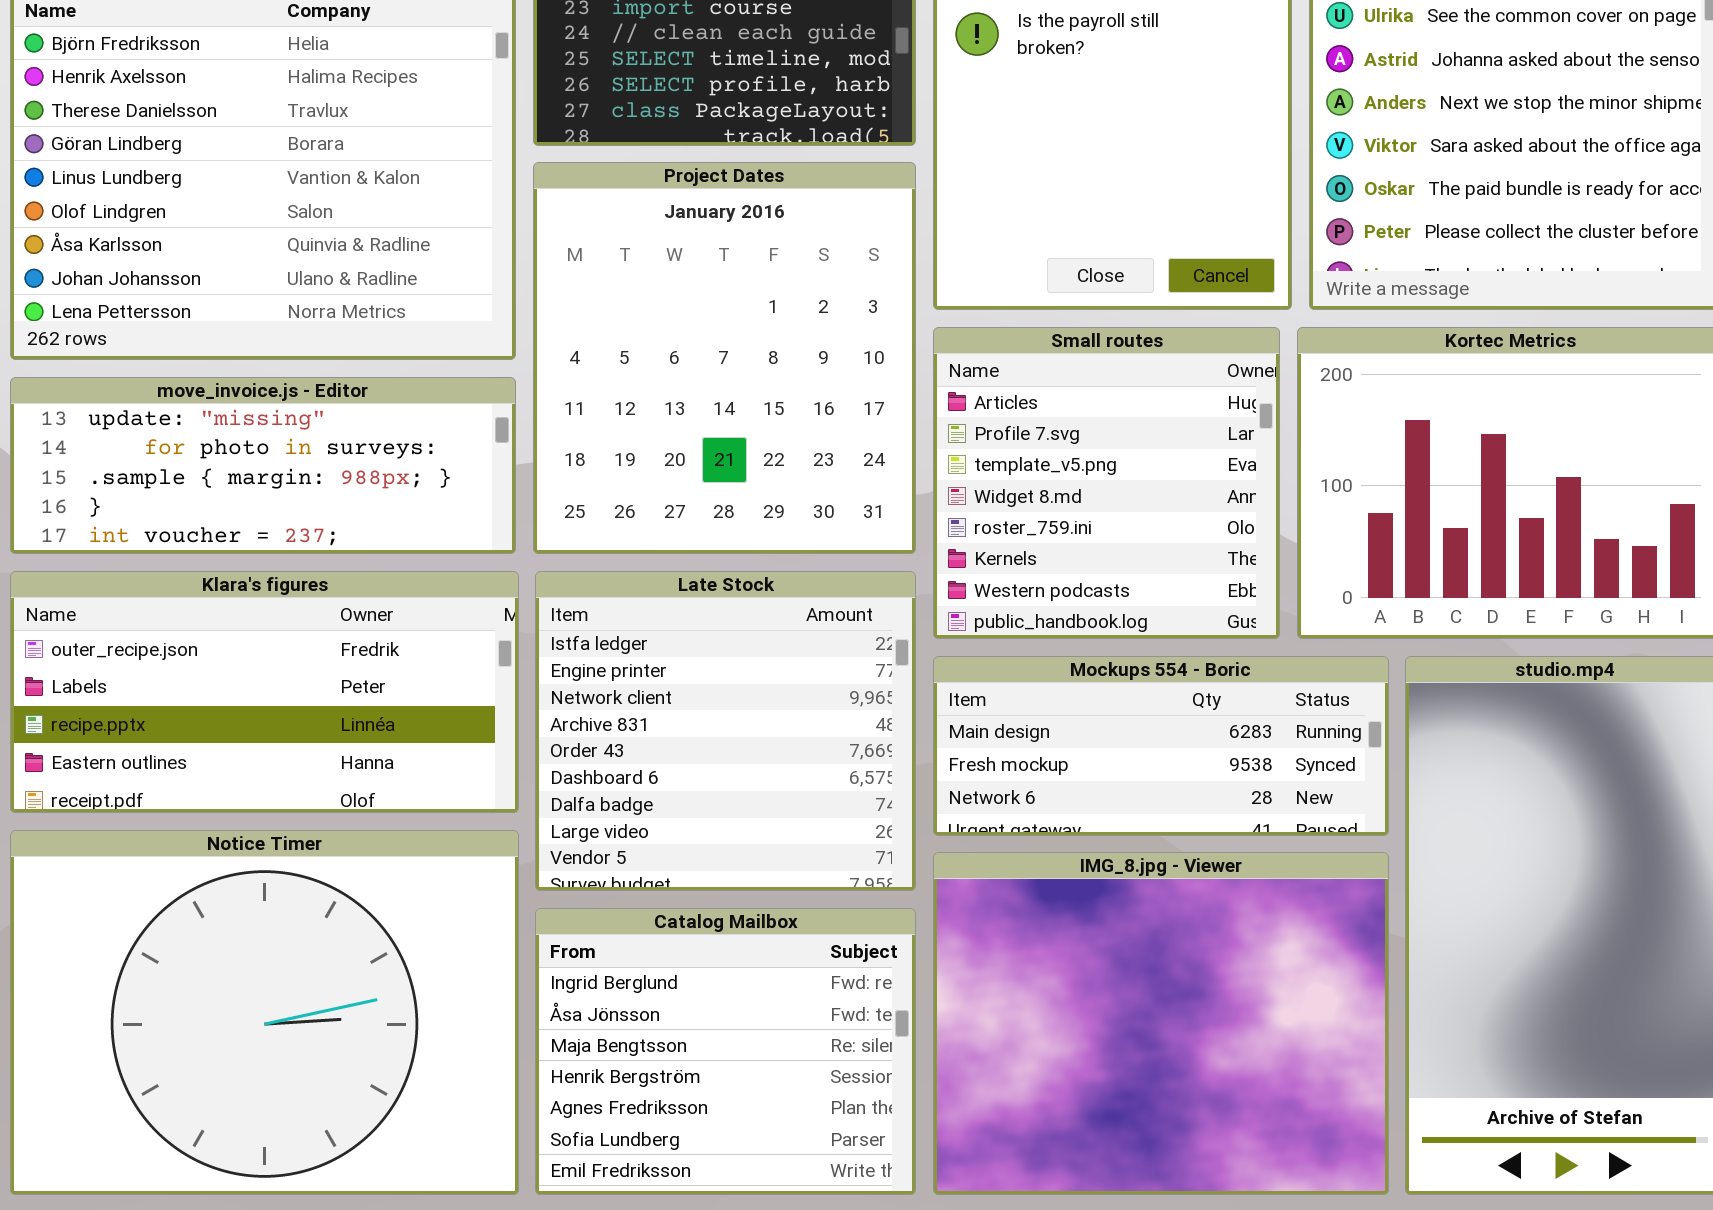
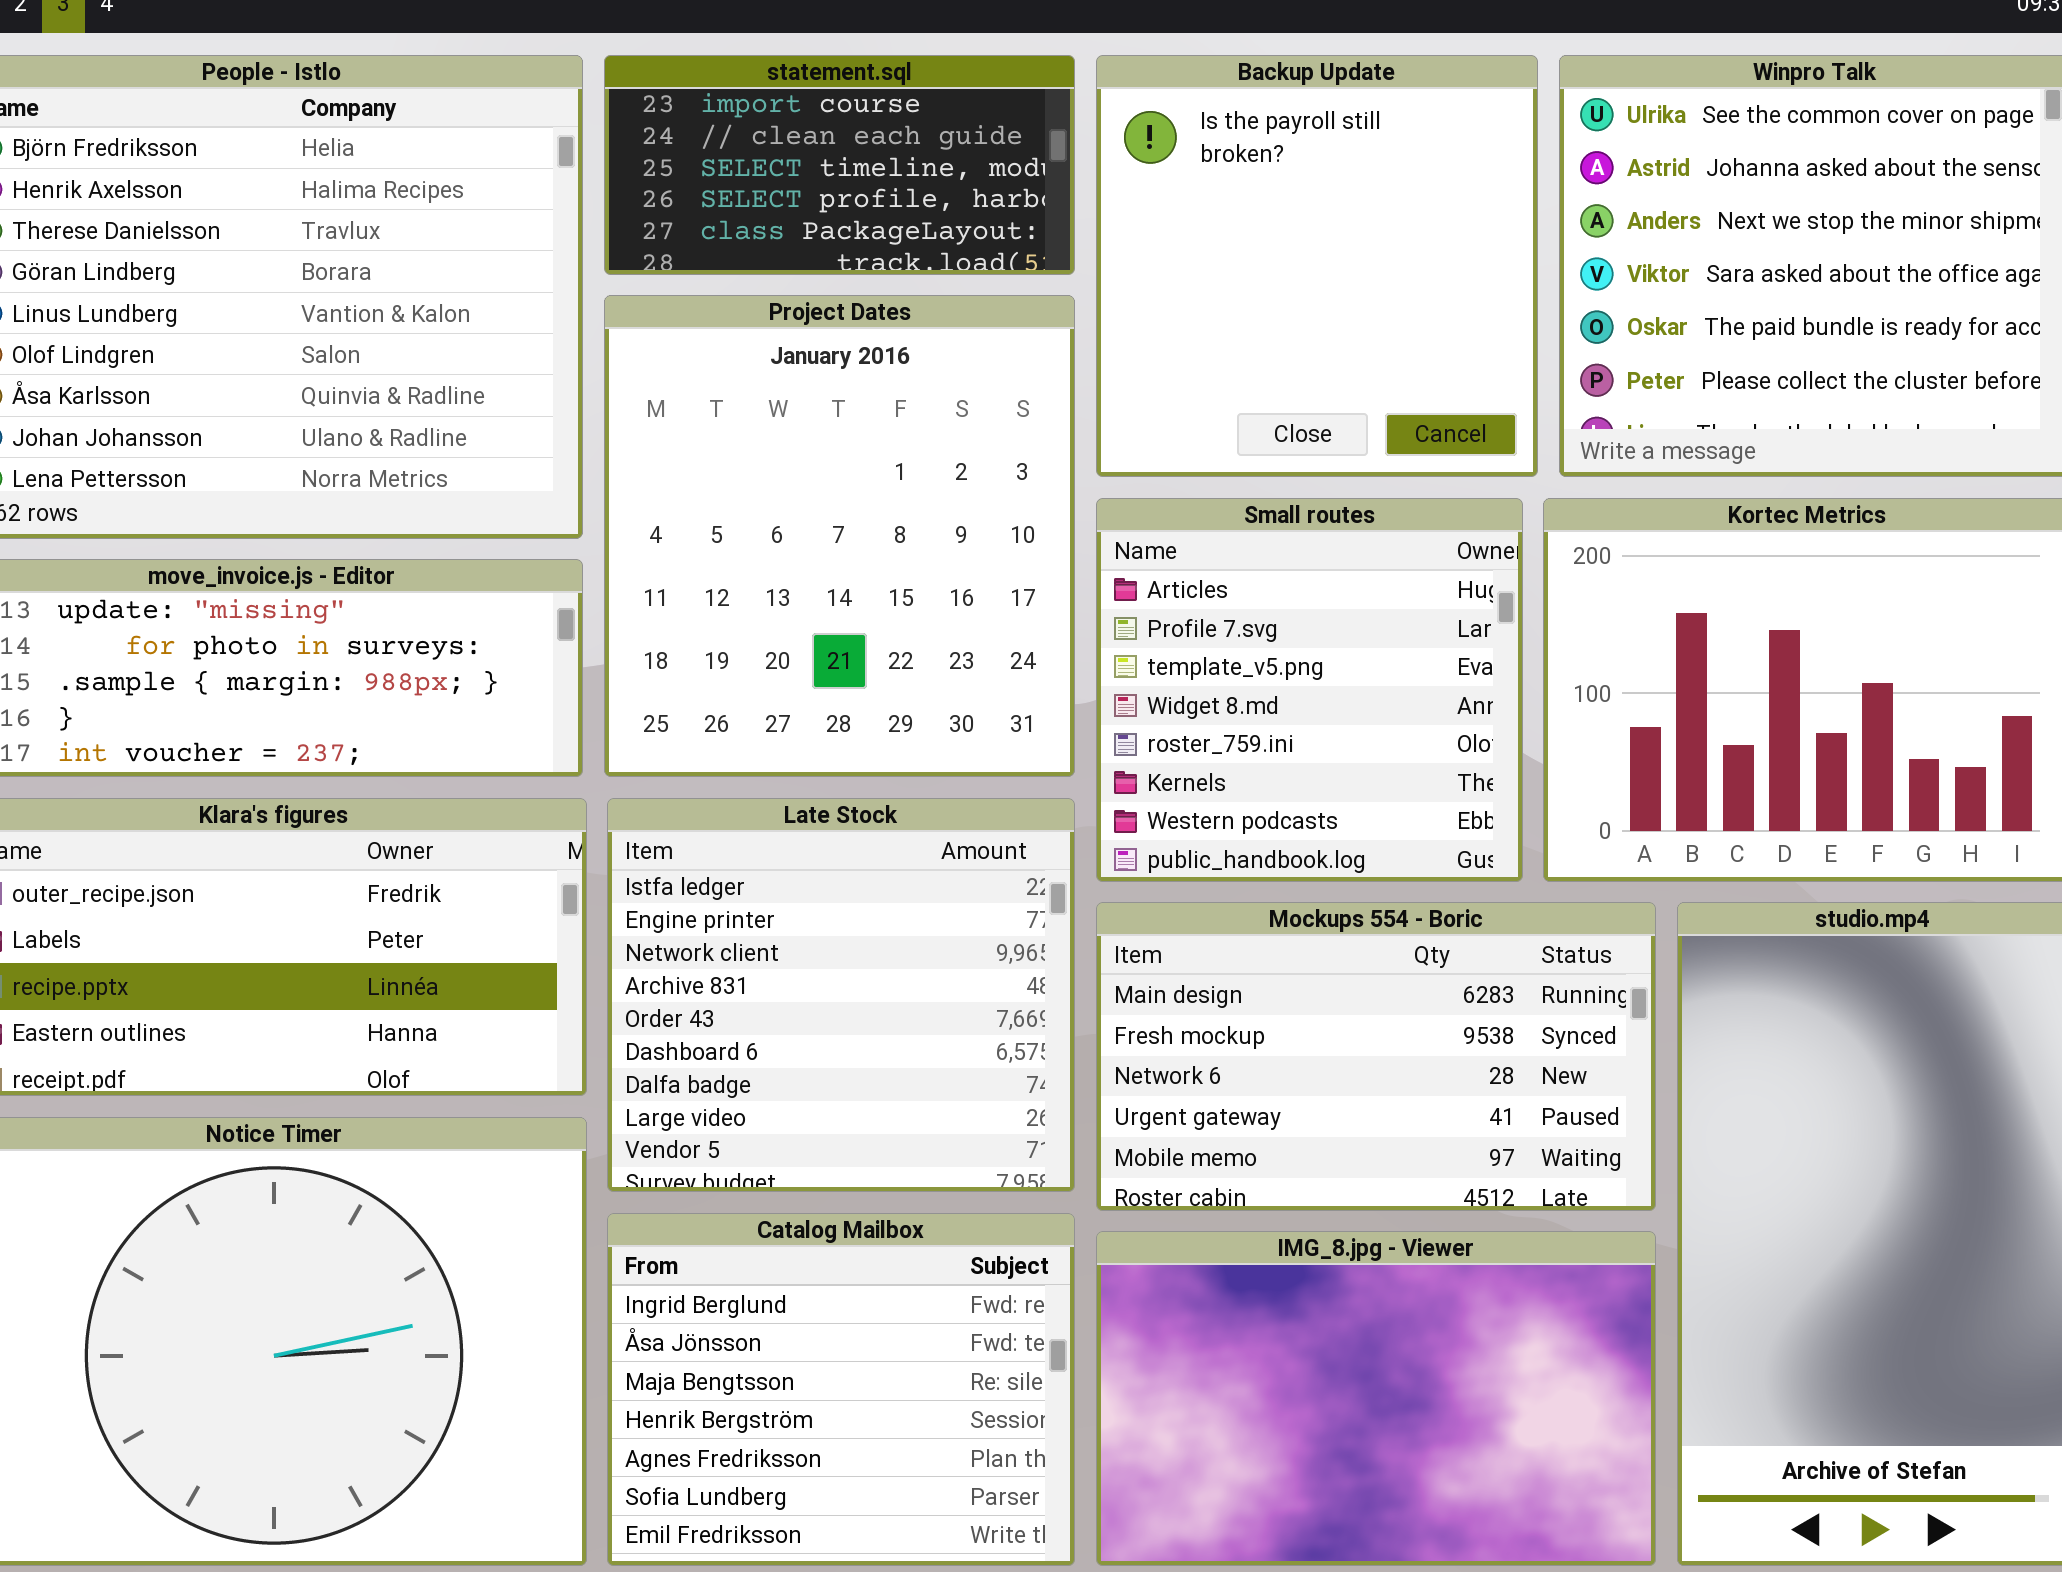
Mockups 554 - Boric: [933,656,1389,836] -> [1096,902,1656,1211], resized
IMG_8.jpg - Viewer: [933,852,1389,1195] -> [1096,1231,1656,1566], resized

